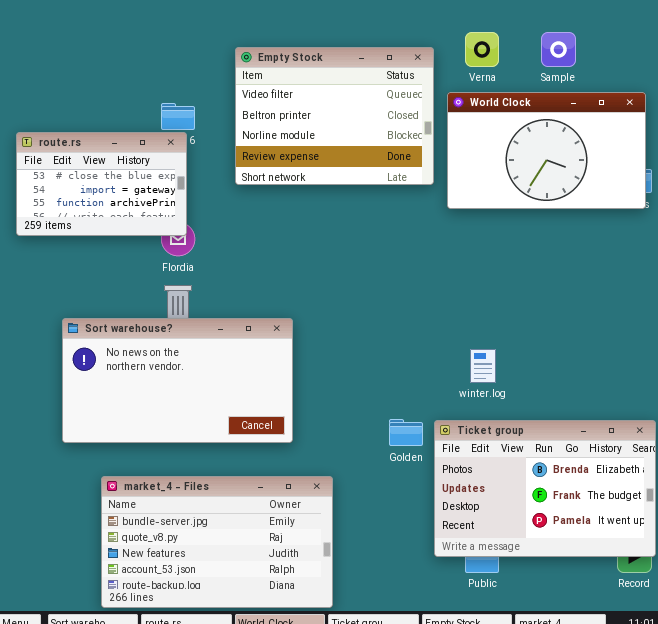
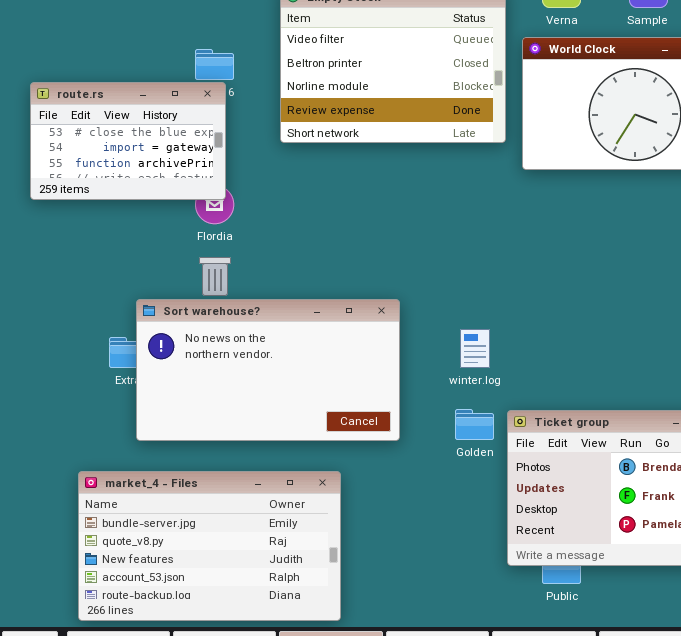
Sort warehouse?: [62,318,293,443] -> [136,299,400,441], moved
winter.log: [470,349,496,383] -> [460,329,490,368], moved
market_4 - Files: [101,476,333,608] -> [78,471,341,621], moved

